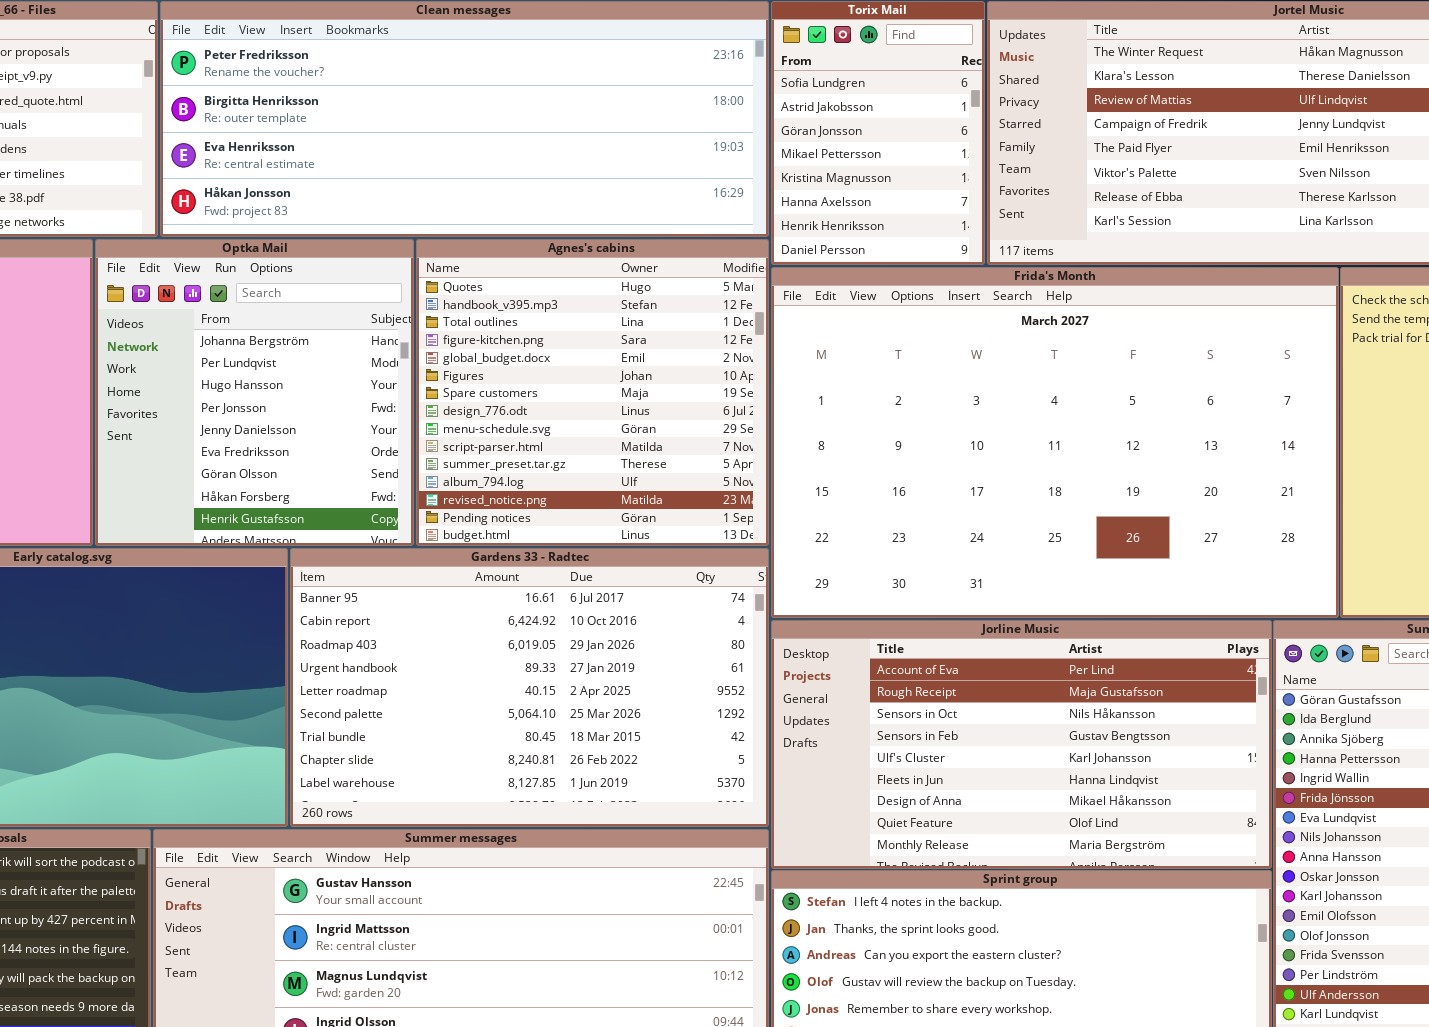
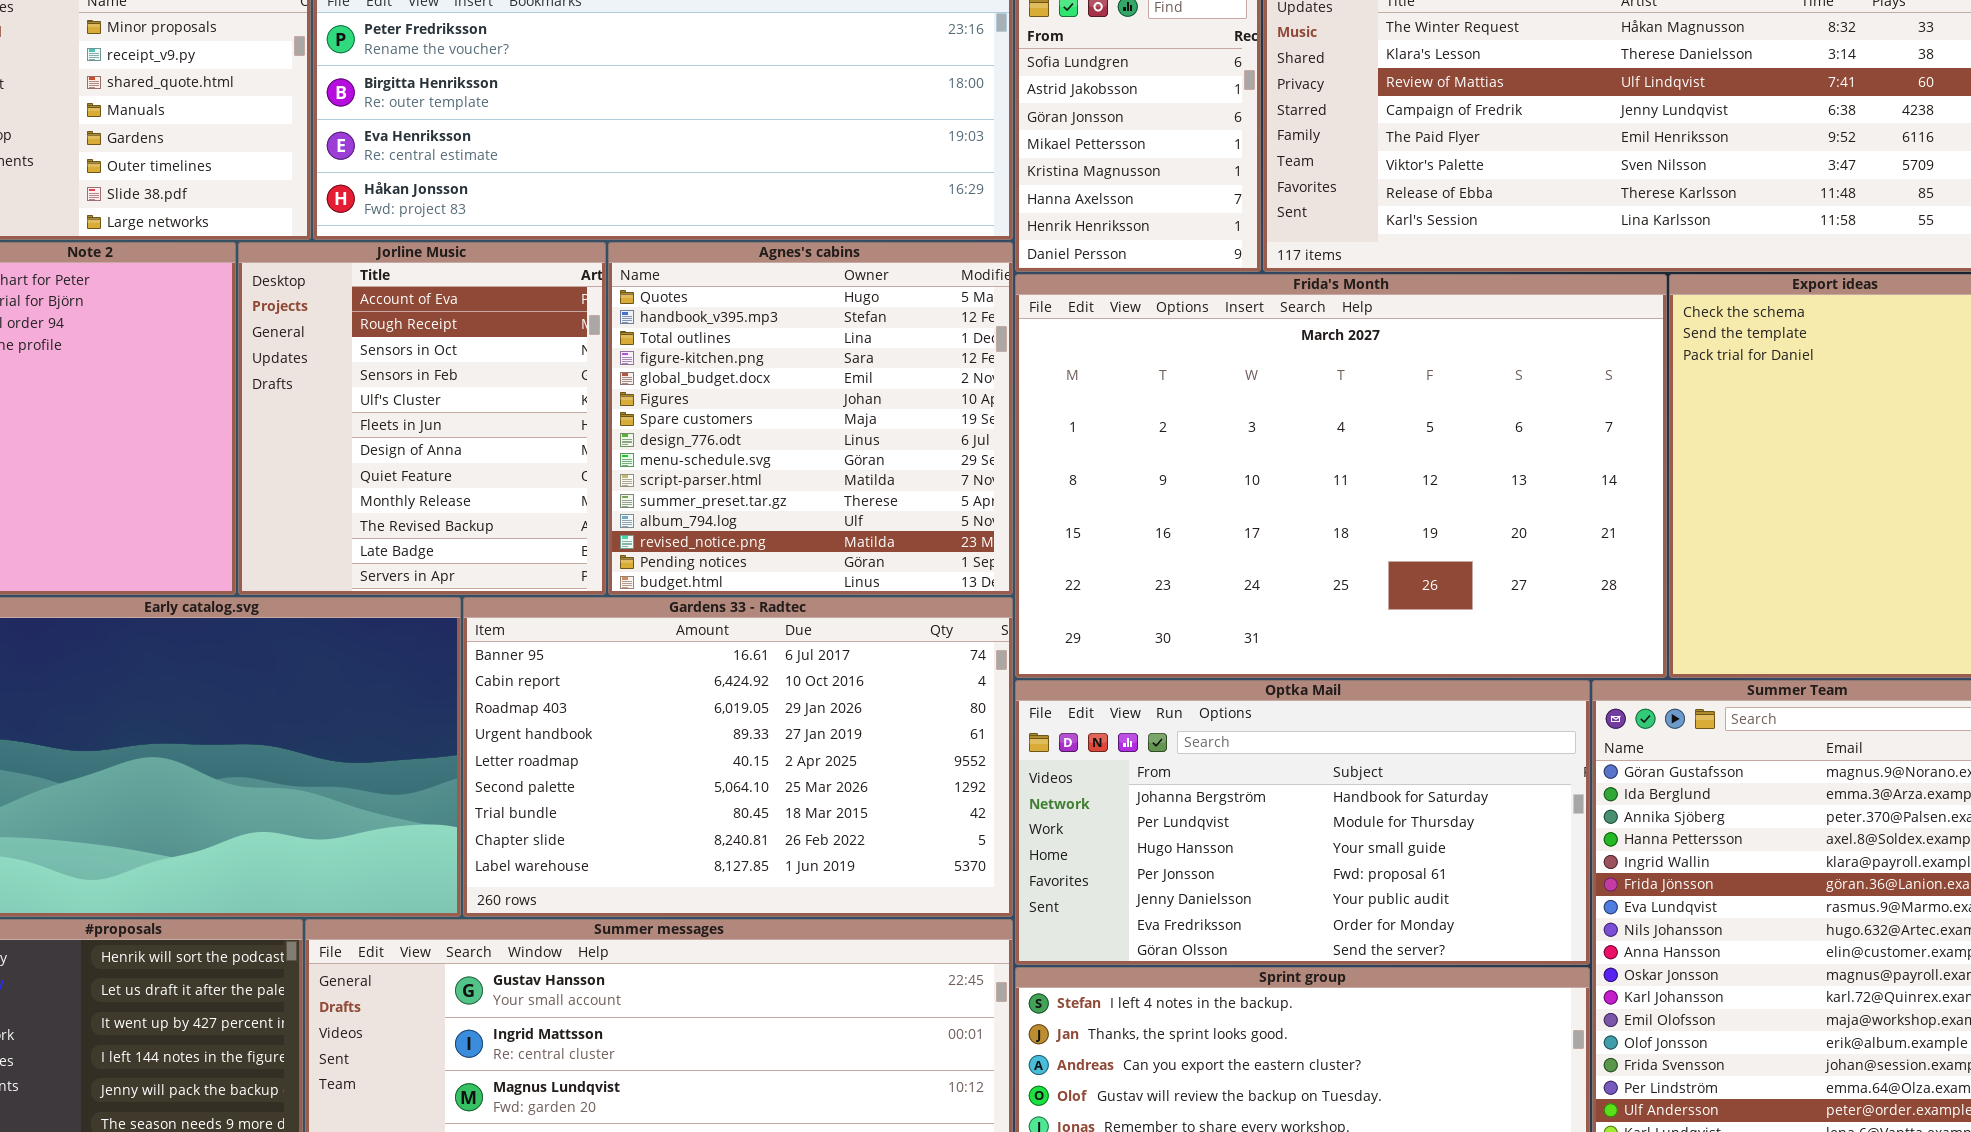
Optka Mail: [95,239,414,546] -> [1015,680,1590,965], moved, resized
Jorline Music: [771,620,1272,869] -> [238,242,606,595], moved, resized

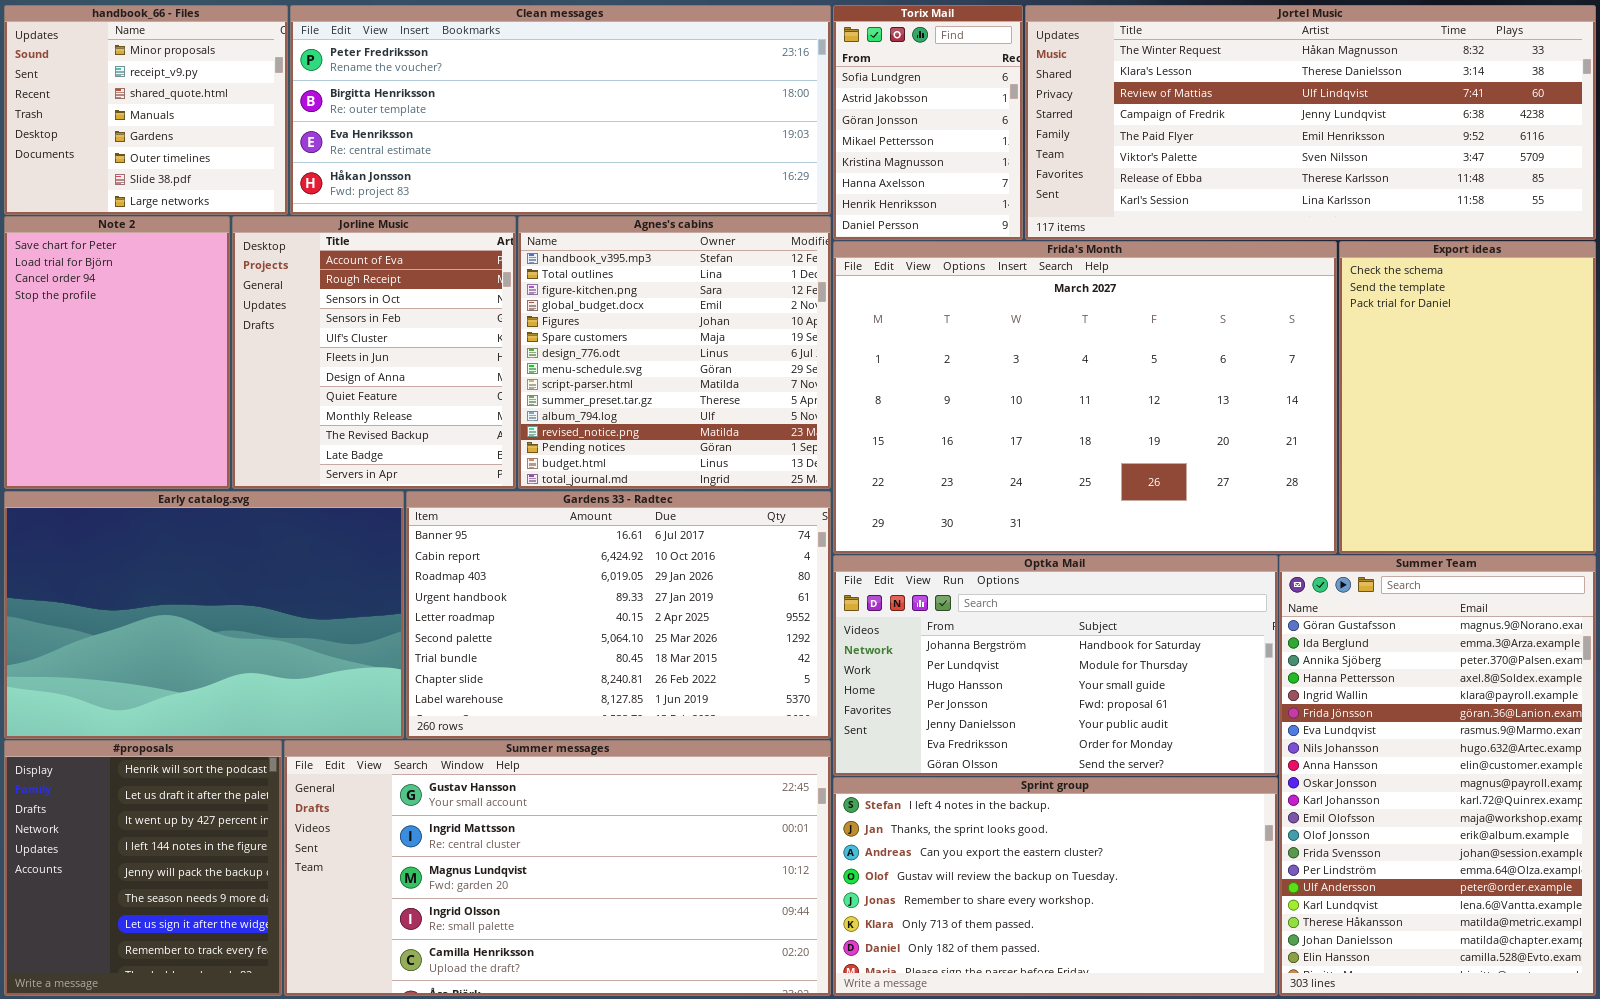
Agnes's cabins: [608,242,1013,595] -> [518,216,831,489], scrolled down 1 row

